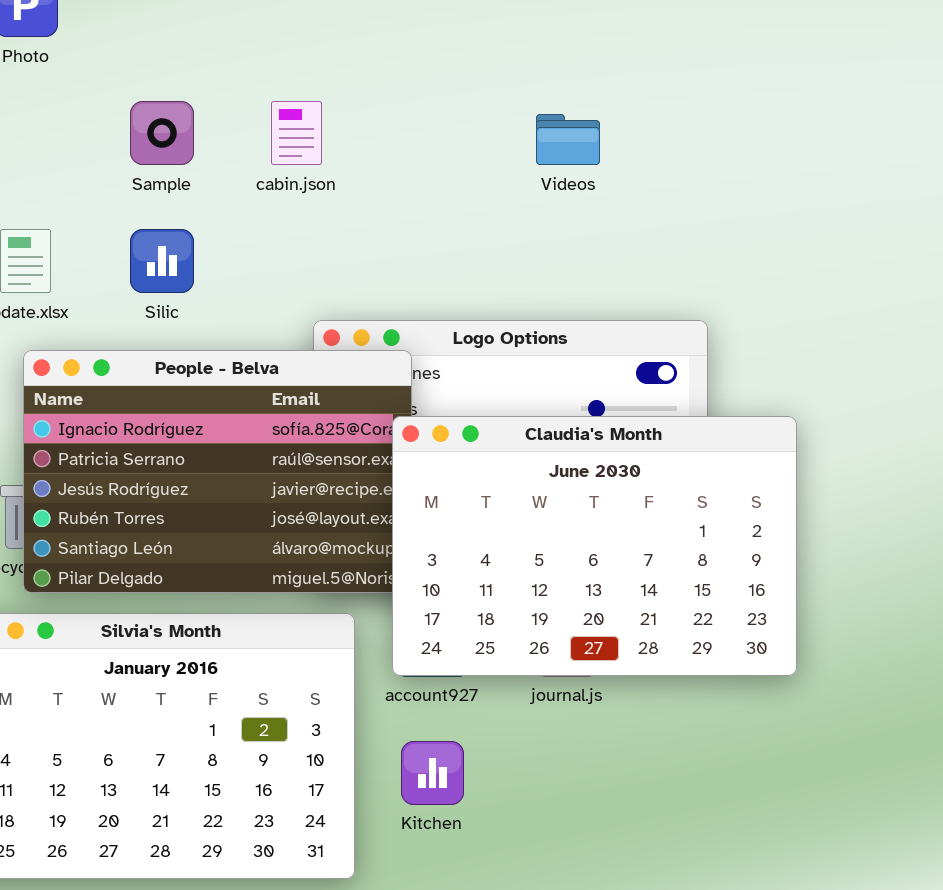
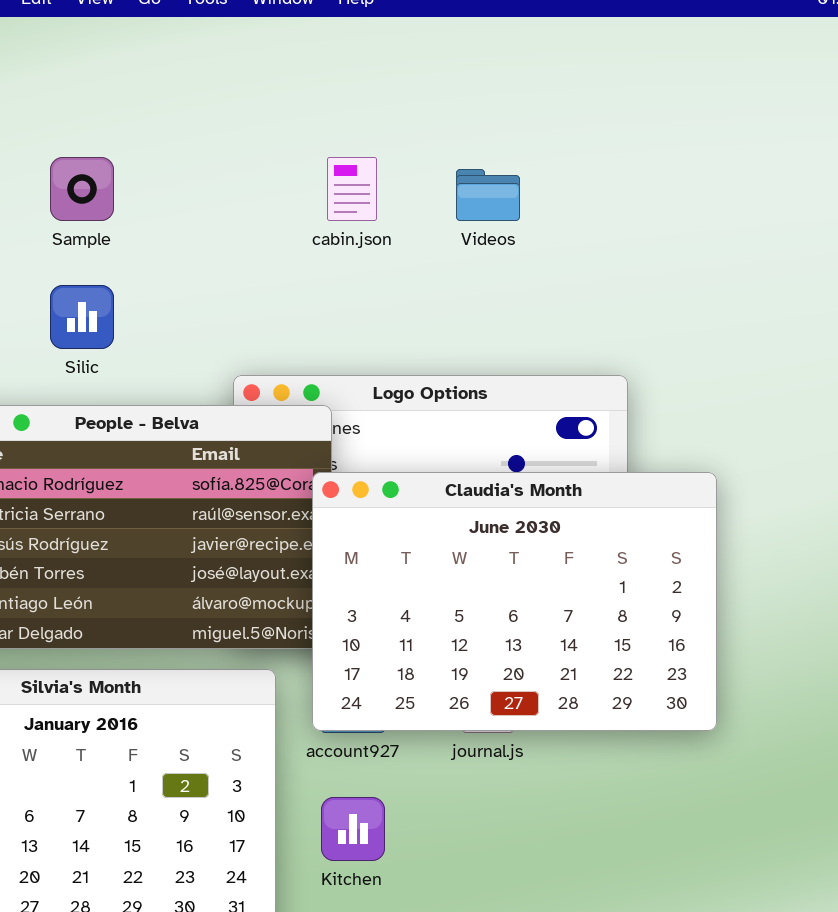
cabin.json: [271,101,322,165] -> [327,157,377,221], moved

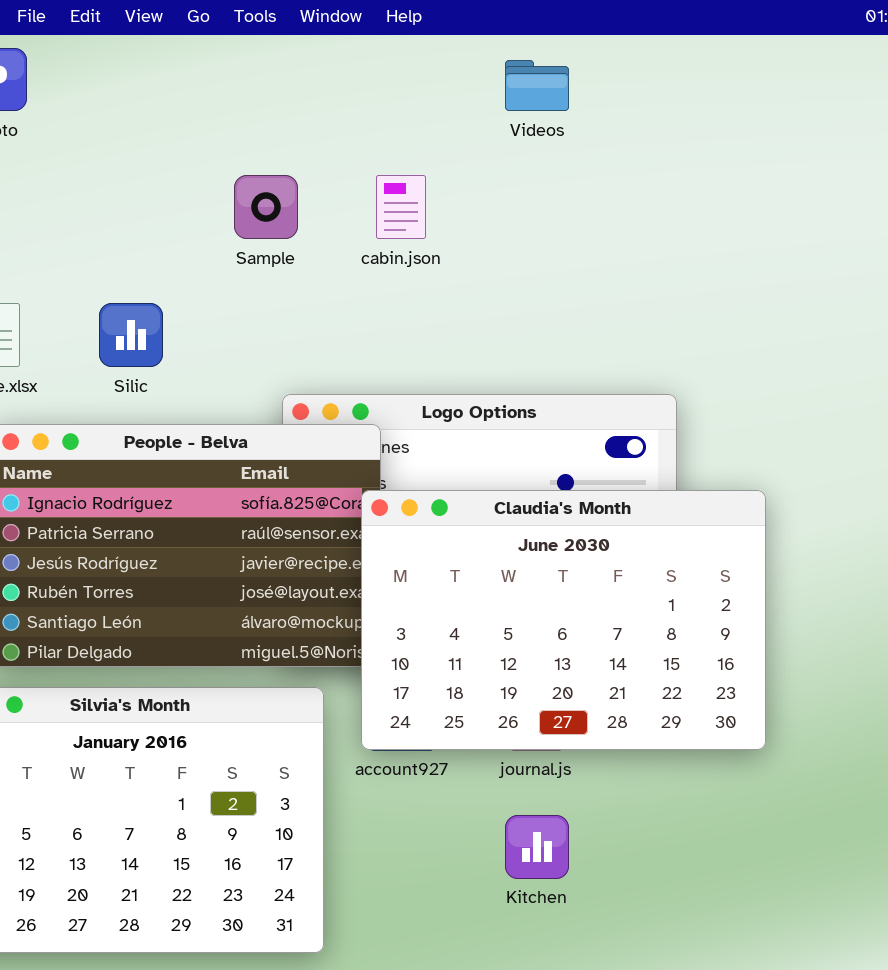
Sample: [50,157,114,221] -> [234,175,298,239], moved
Videos: [456,169,520,221] -> [505,60,569,111], moved
Kitchen: [321,797,385,861] -> [505,815,569,879], moved

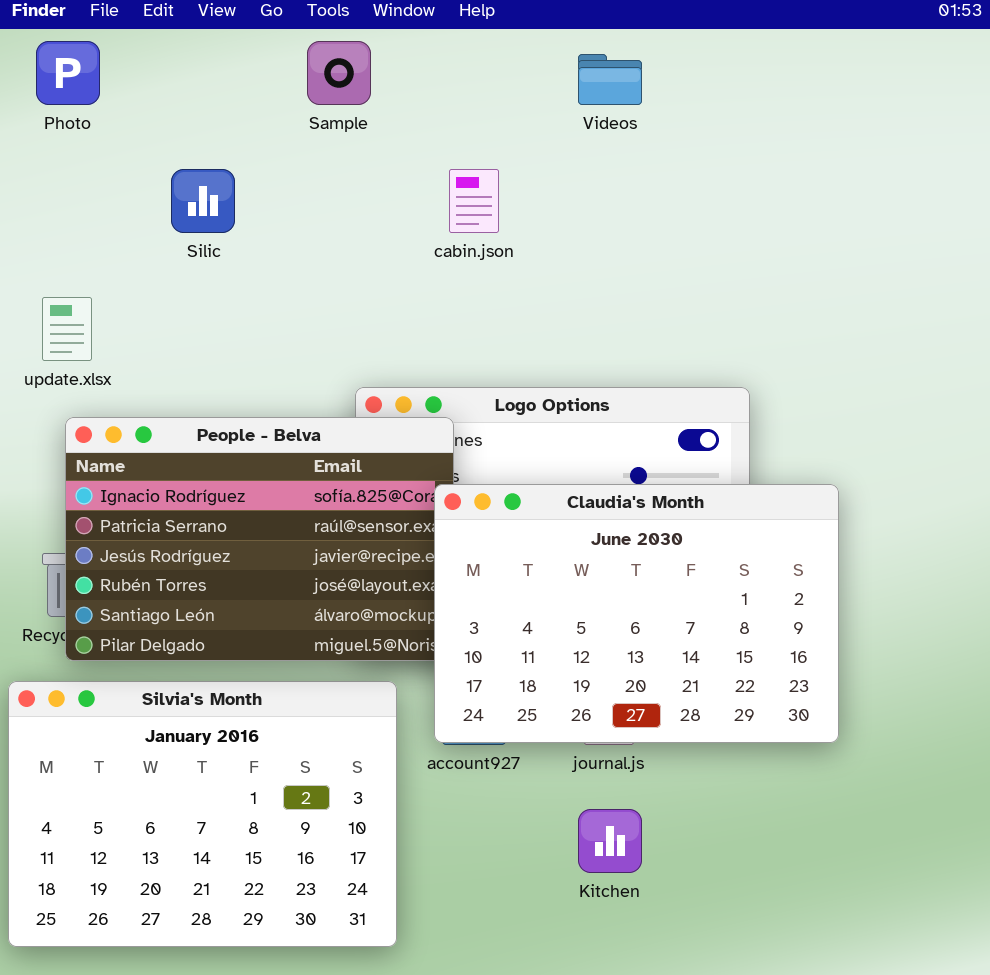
Sample: [234,175,298,239] -> [307,41,371,105], moved
Silic: [99,303,163,367] -> [171,169,235,233], moved

